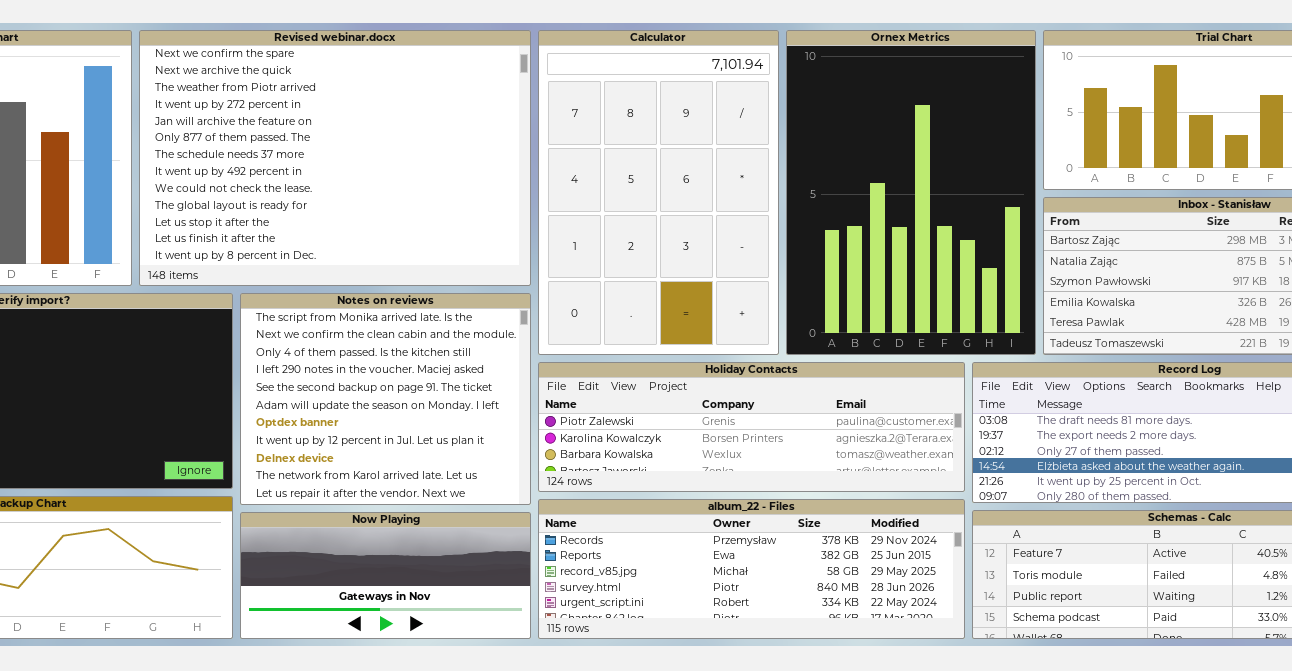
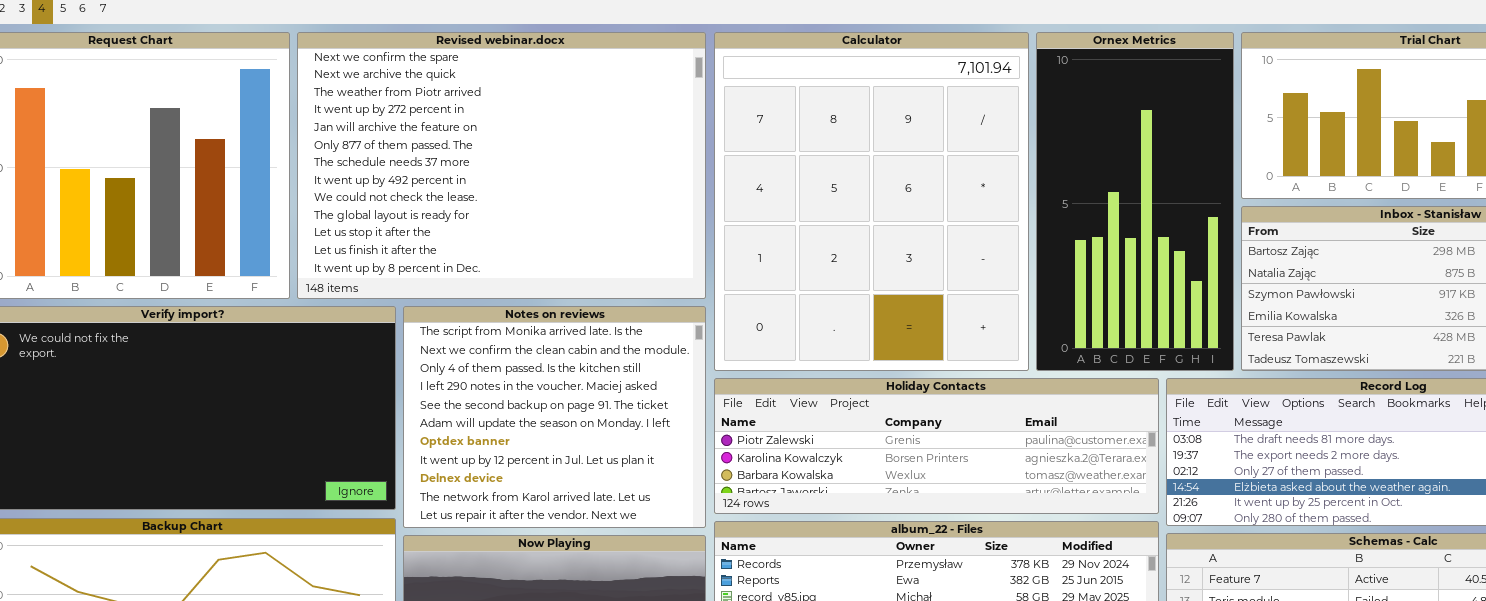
Calculator: [538,30,779,355] -> [714,32,1029,371], resized
Ornex Metrics: [786,30,1036,355] -> [1036,32,1234,371], resized

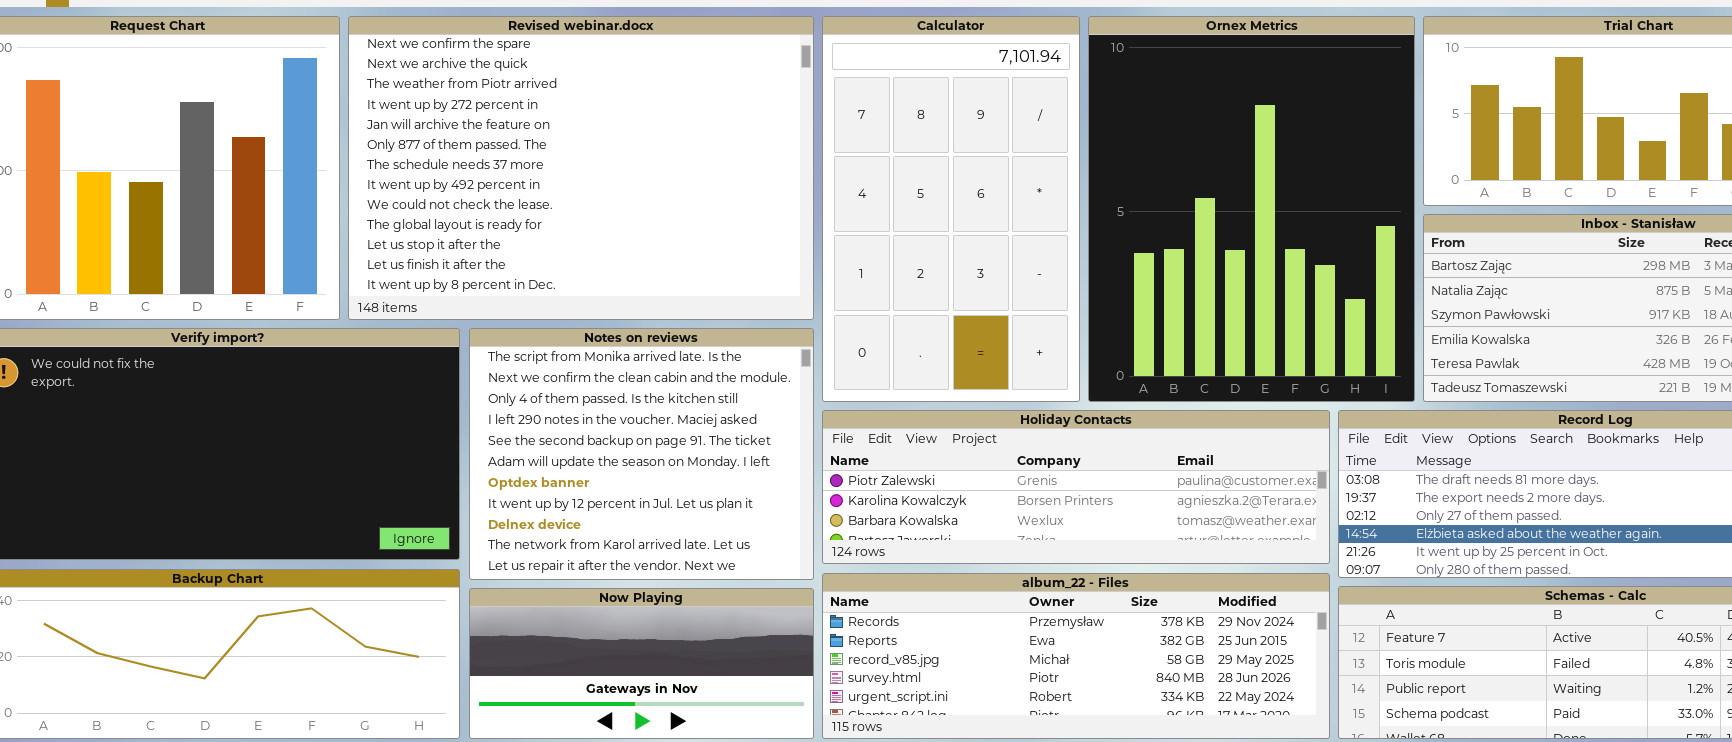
Calculator: [714,32,1029,371] -> [822,16,1080,402], resized
Ornex Metrics: [1036,32,1234,371] -> [1088,16,1415,402], resized

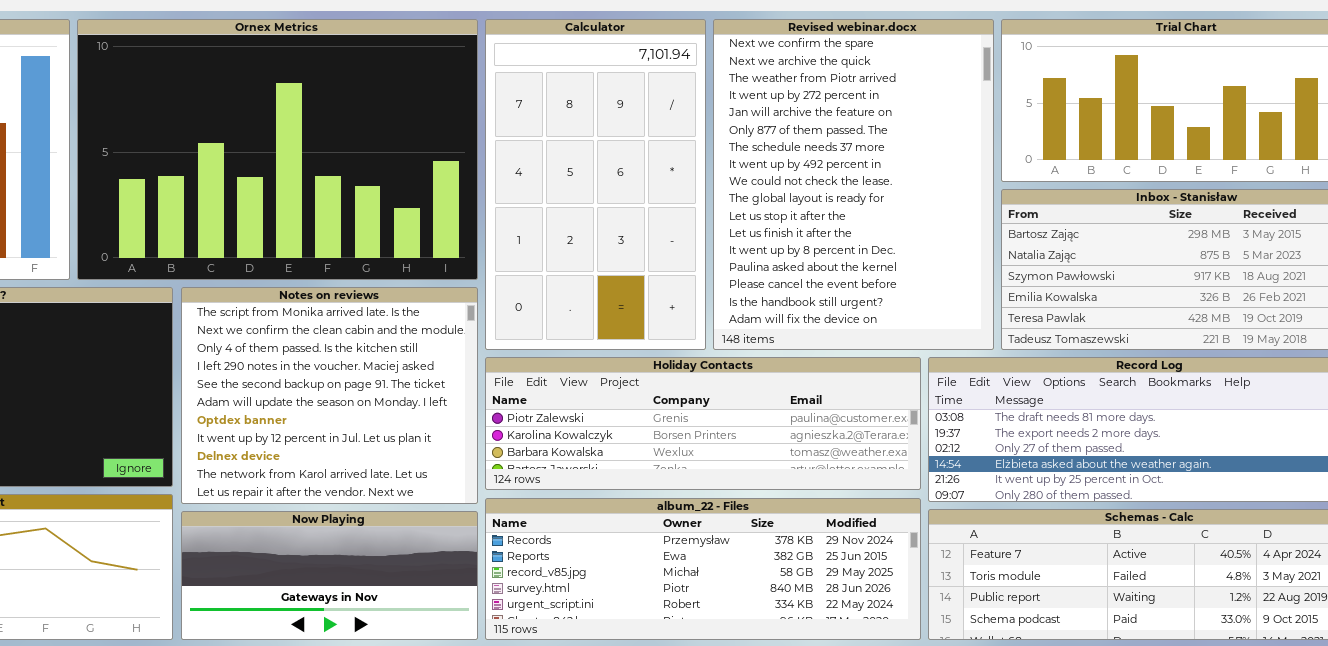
Revised webinar.docx: [348,16,814,320] -> [713,19,994,350], moved, resized
Ornex Metrics: [1088,16,1415,402] -> [77,19,478,280], moved, resized

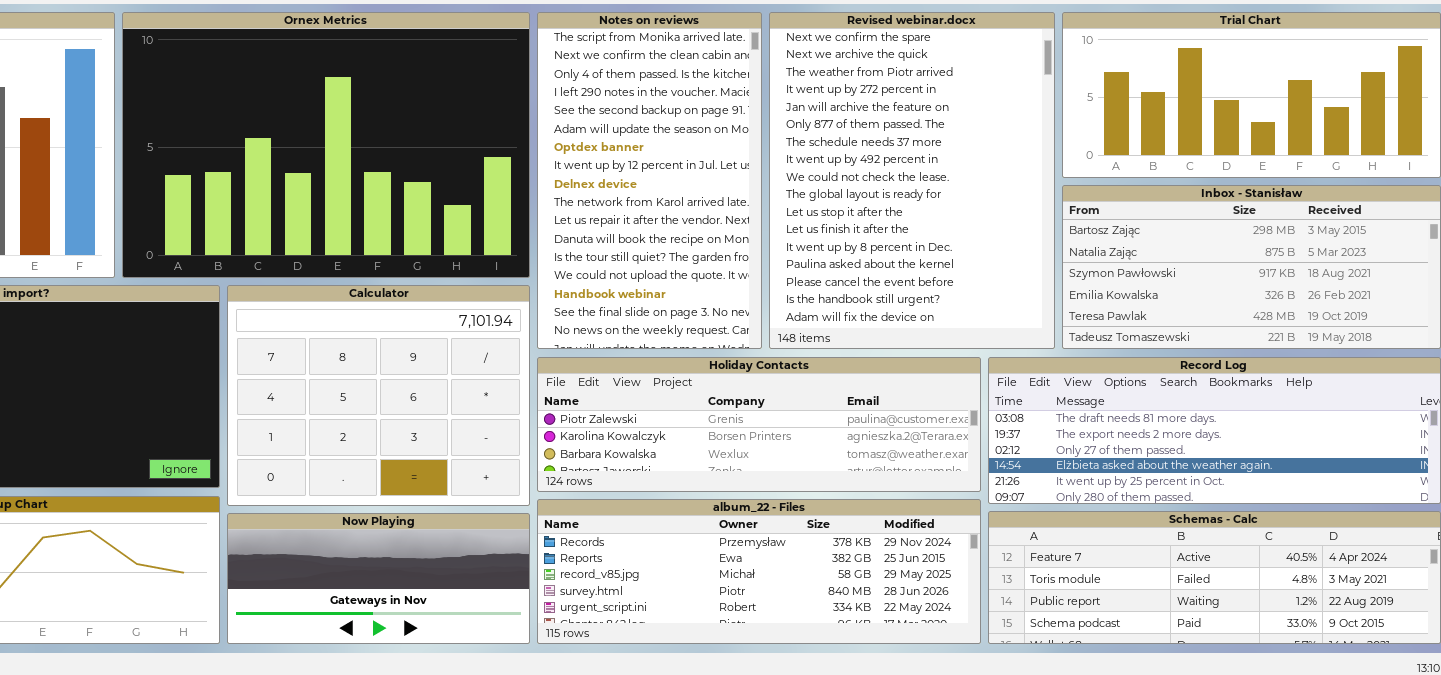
Calculator: [485,19,706,350] -> [227,285,530,506], moved, resized
Notes on reviews: [181,287,478,504] -> [537,12,762,349], moved, resized

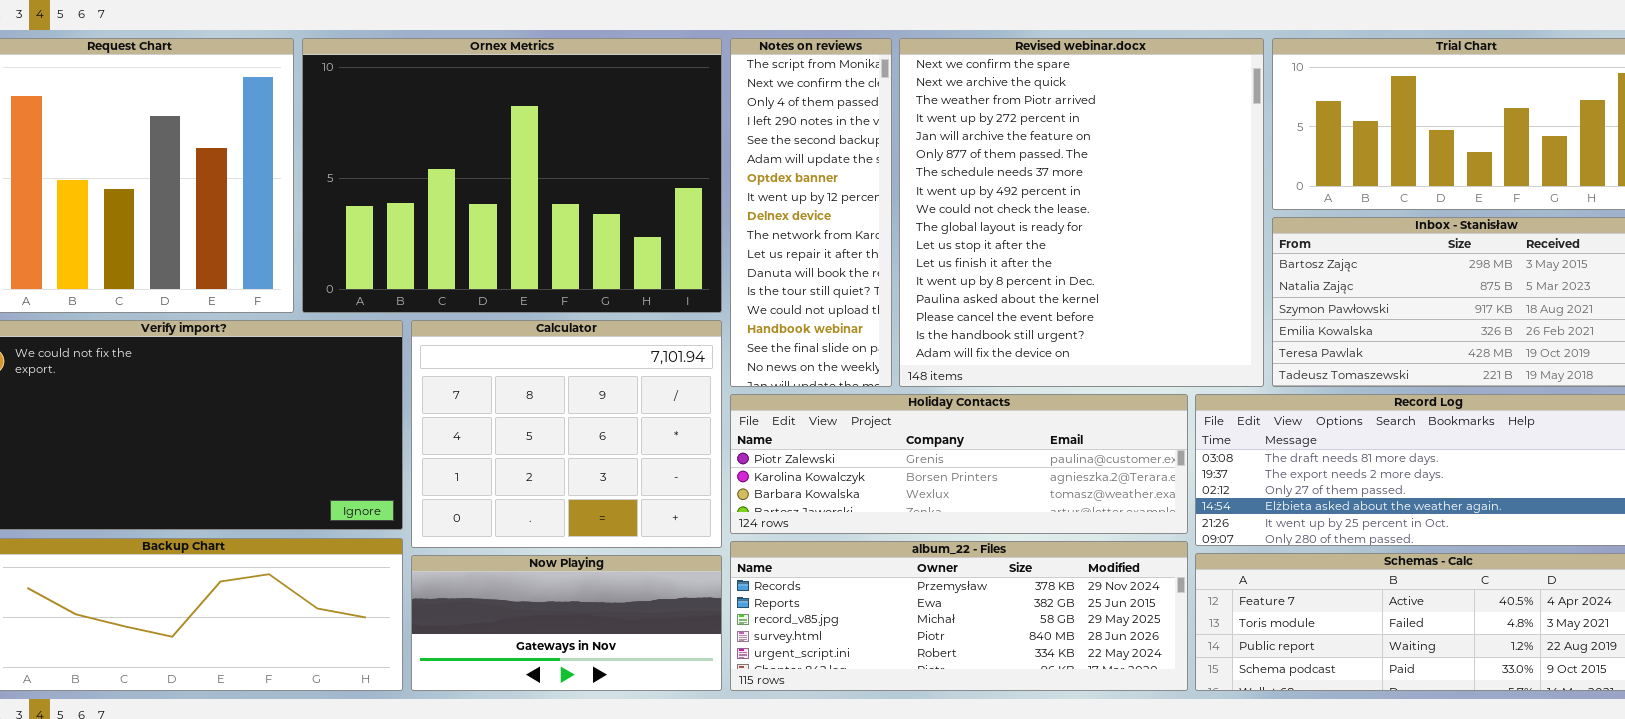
Notes on reviews: [537,12,762,349] -> [730,38,892,387], resized
Revised webinar.docx: [769,12,1055,349] -> [899,38,1264,387], resized

